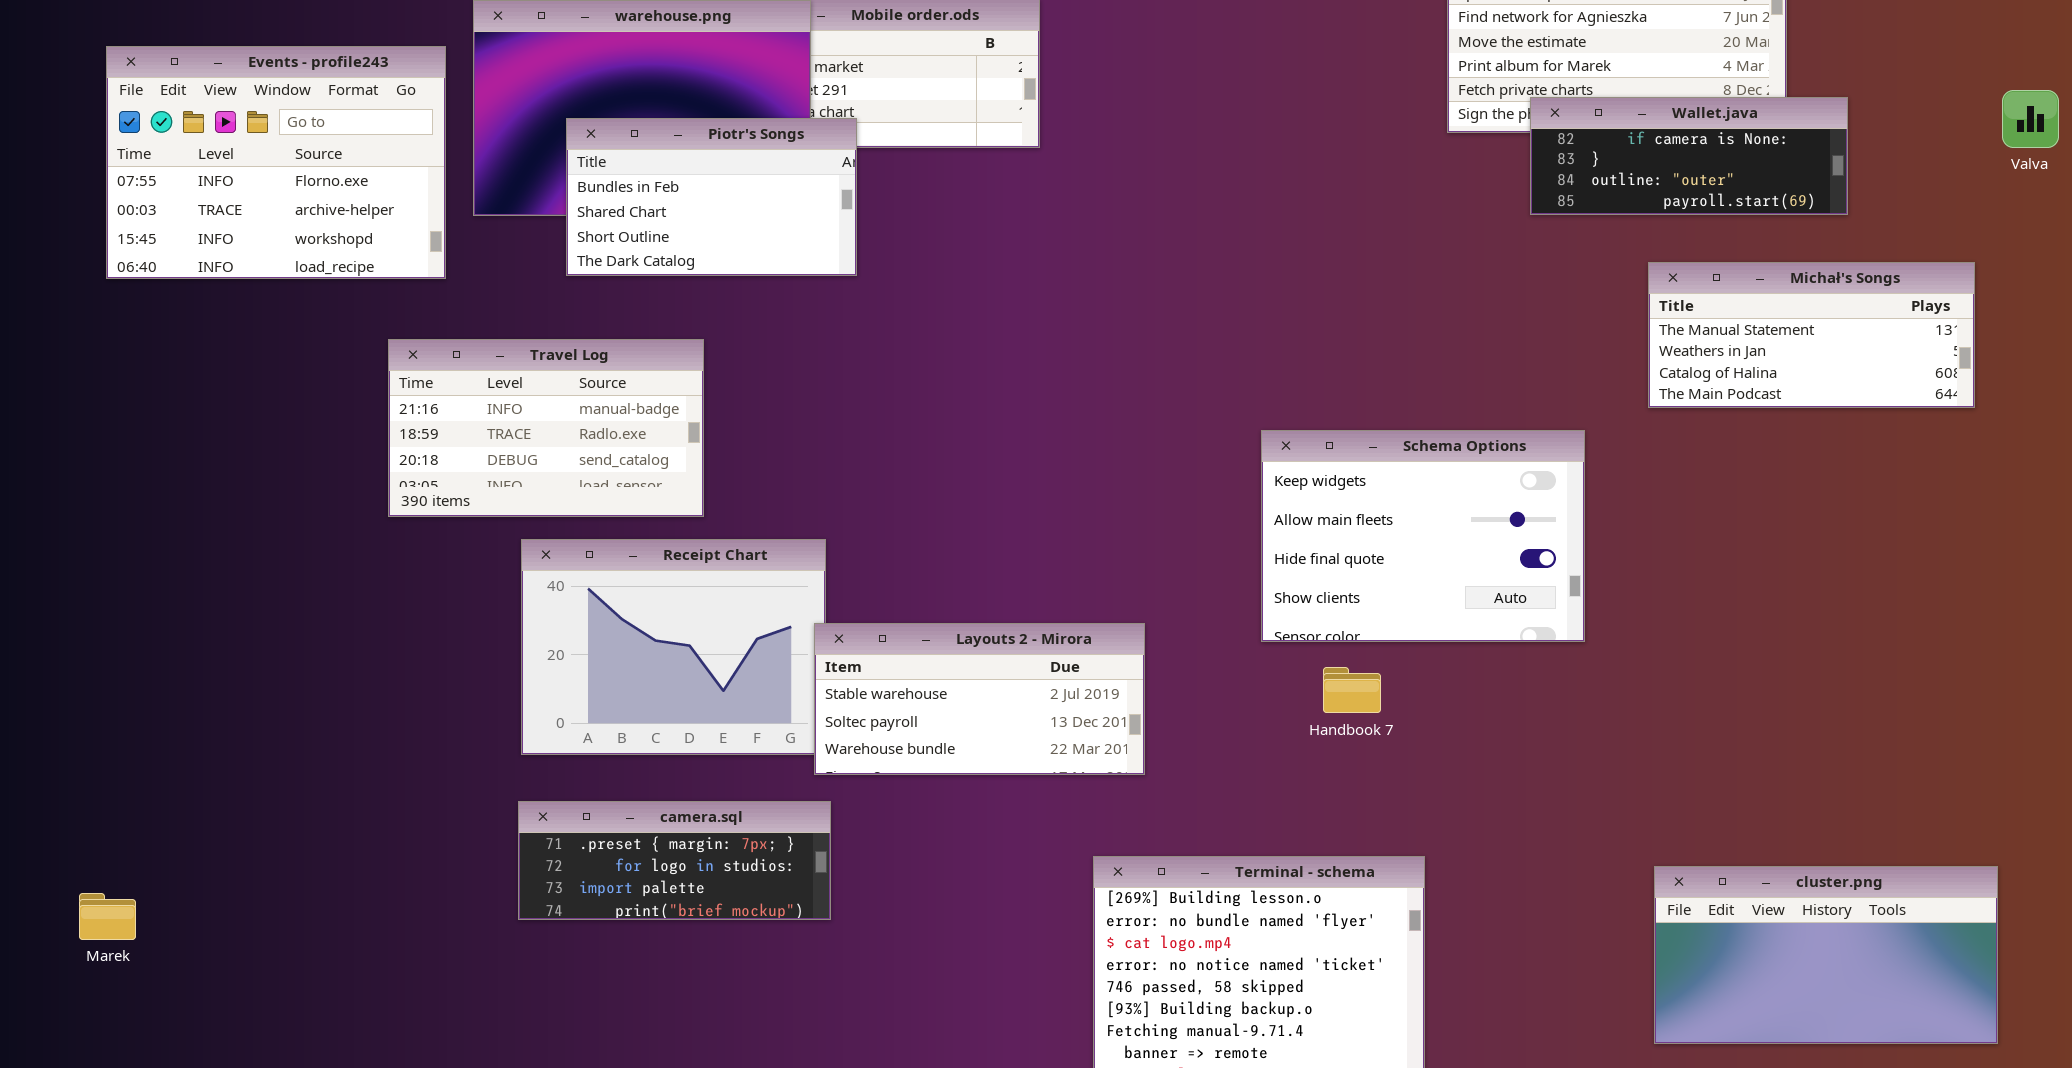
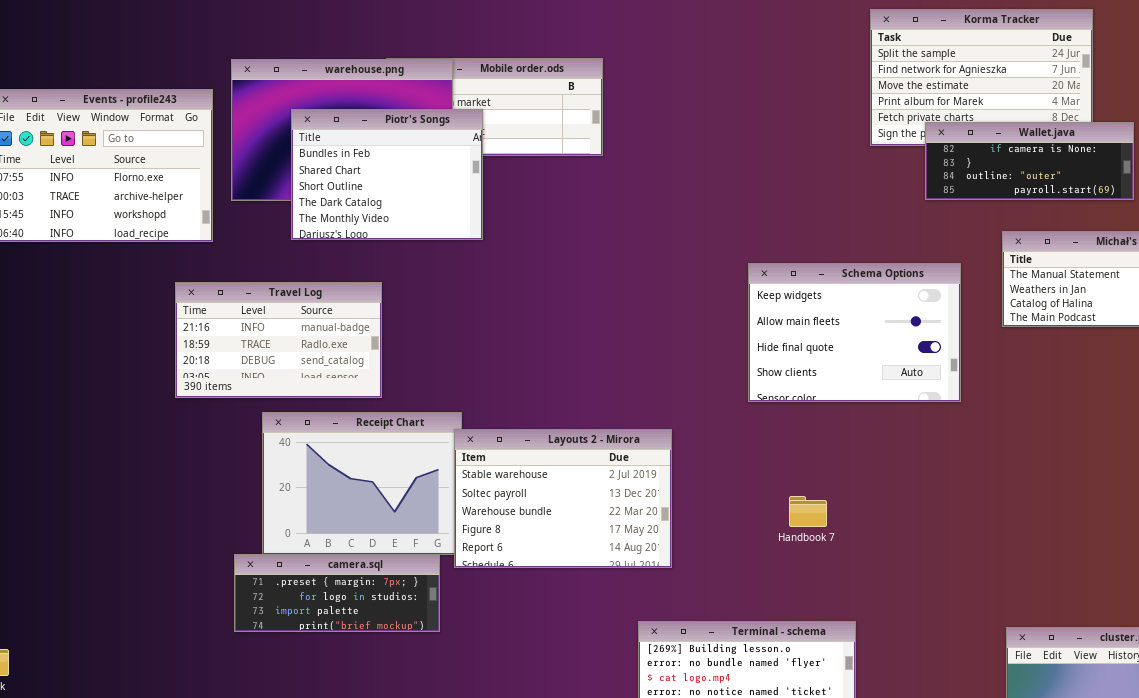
Piotr's Songs: [566,118,857,276] -> [291,109,483,240], resized
Schema Options: [1261,430,1585,642] -> [748,263,961,402], moved
Layouts 2 - Mirora: [814,623,1145,775] -> [454,429,672,568], resized
camera.sql: [518,801,831,920] -> [234,554,440,632], moved

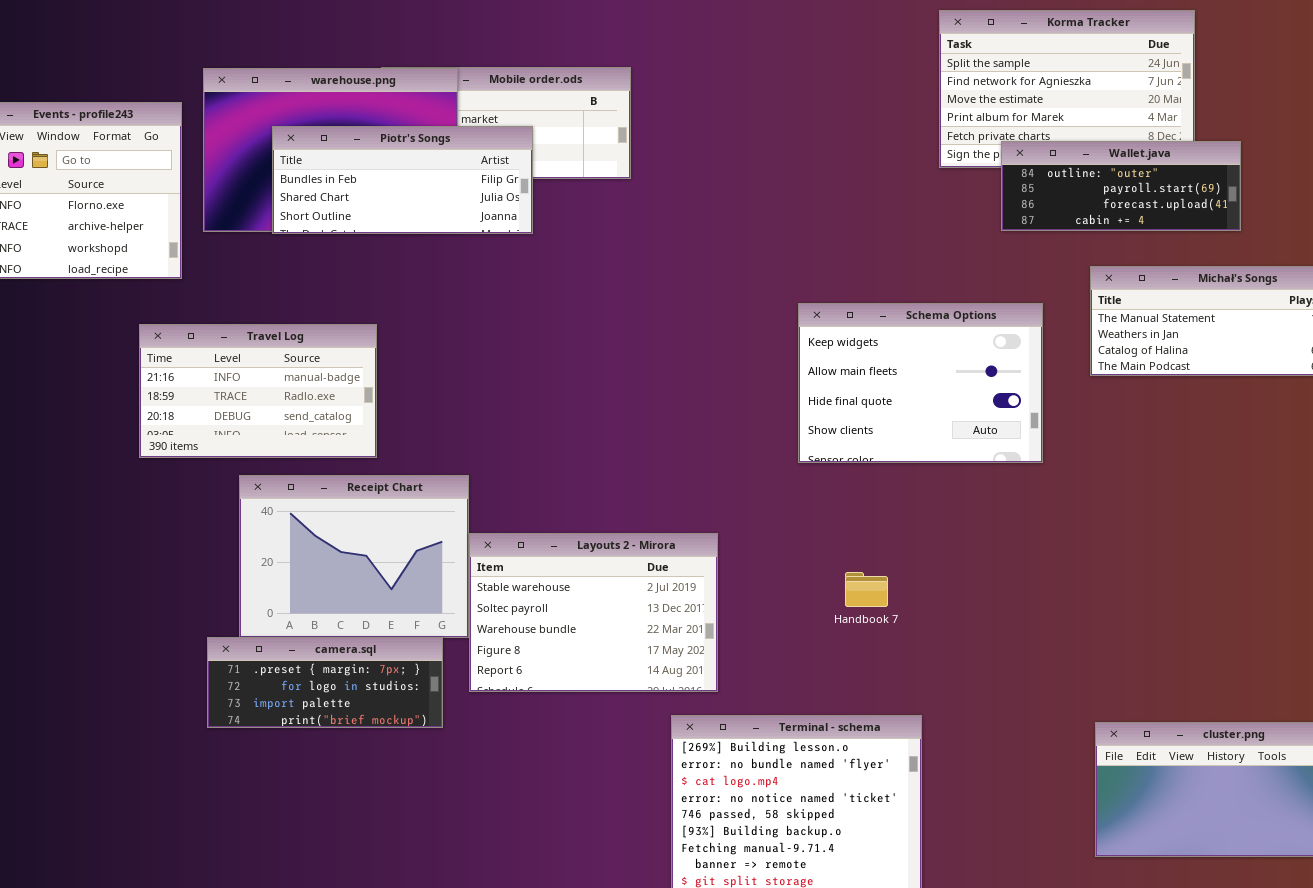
Piotr's Songs: [291,109,483,240] -> [272,126,533,234], resized
Wallet.java: [925,122,1134,200] -> [1001,141,1241,231], scrolled down 2 rows
Layouts 2 - Mirora: [454,429,672,568] -> [469,533,718,692], moved

